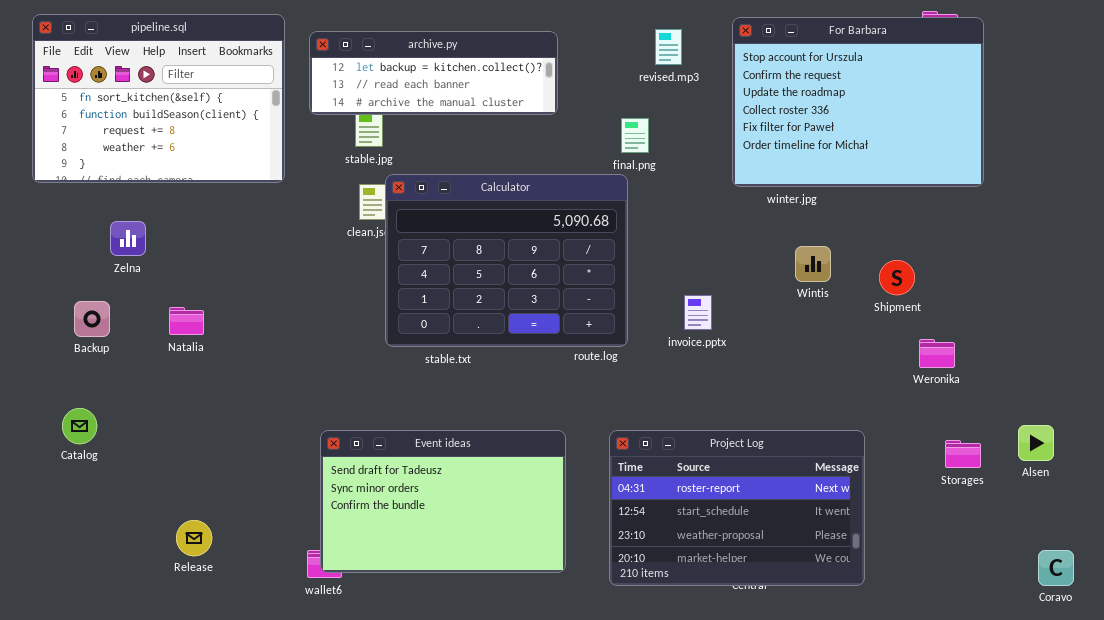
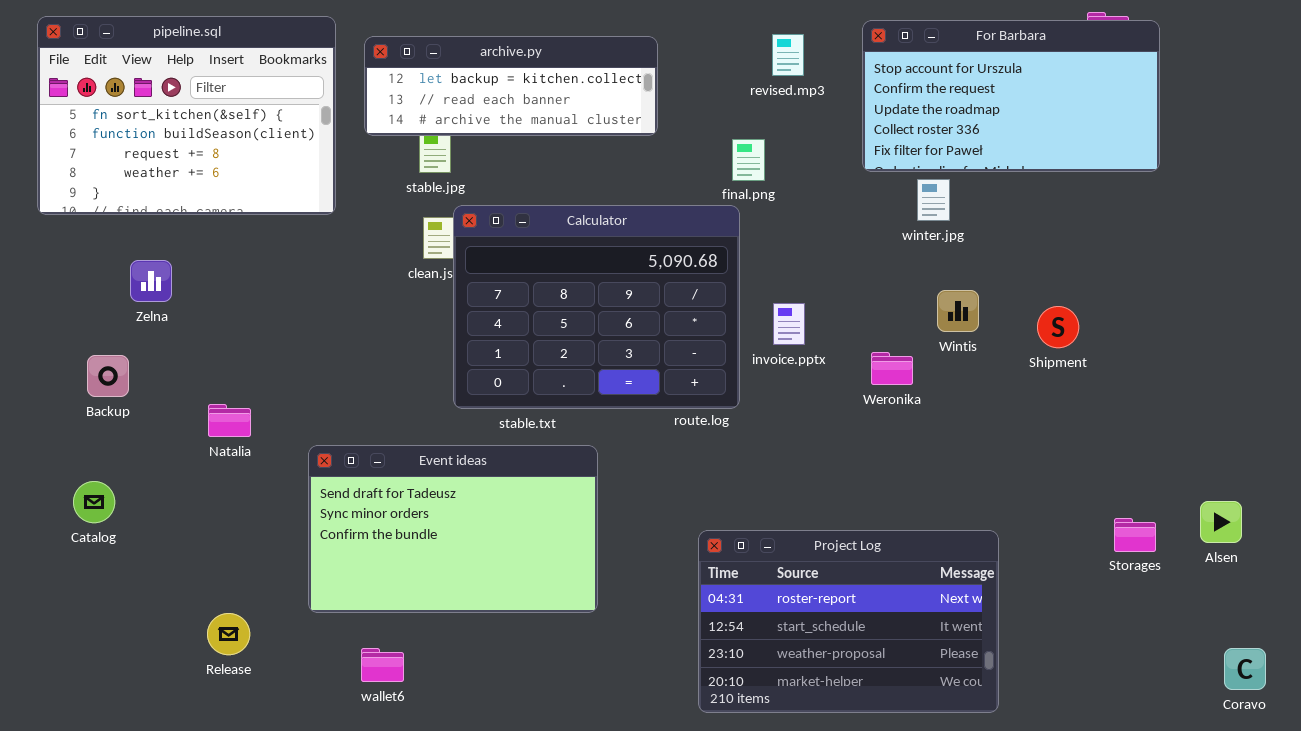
For Barbara: [732,17,984,187] -> [862,20,1160,172], resized
invoice.pptx: [684,295,712,330] -> [773,303,805,345], moved
Natalia: [169,307,204,335] -> [208,404,251,437], moved
Weronika: [919,339,955,368] -> [871,352,913,385], moved
Event ideas: [320,430,566,573] -> [308,445,598,613], moved
Project Log: [609,430,865,586] -> [698,530,999,713], moved

